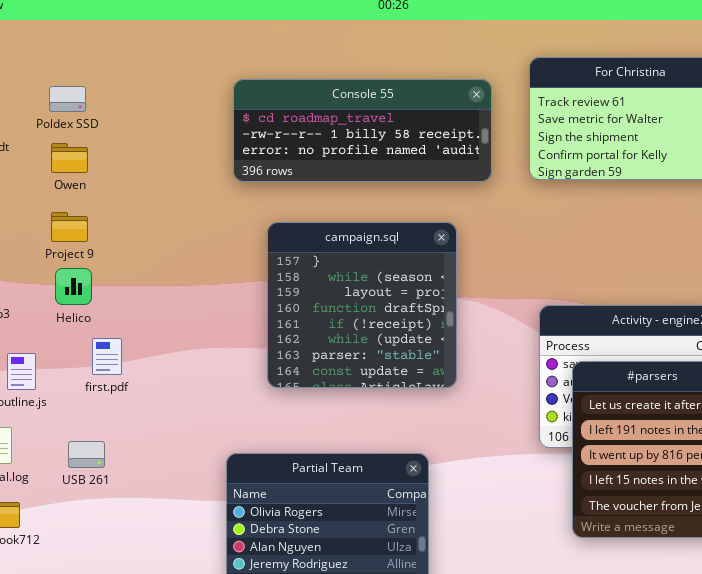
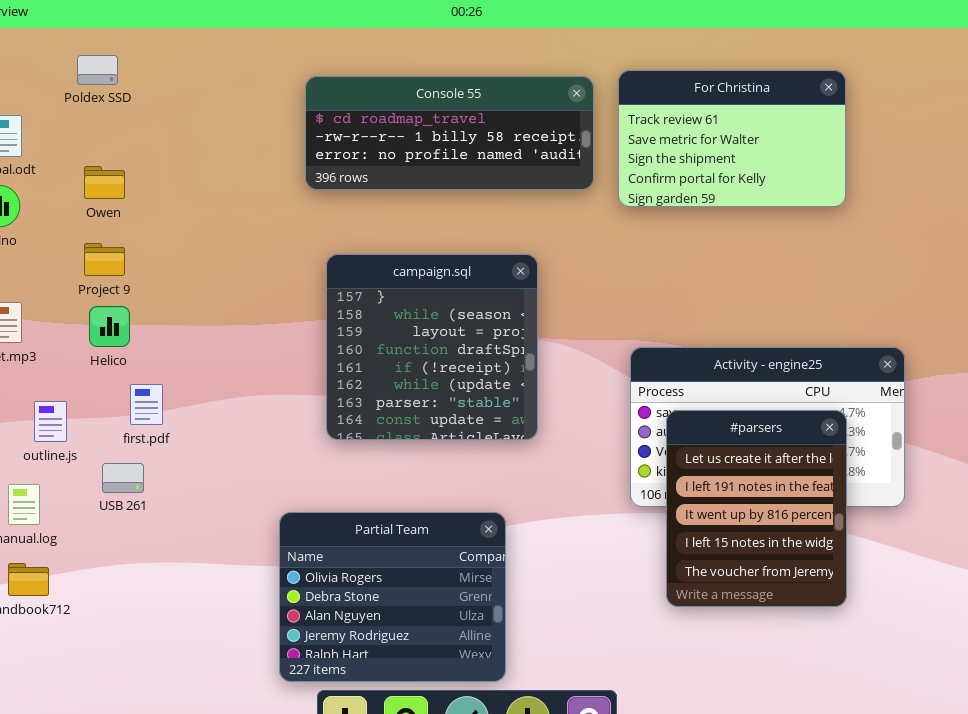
Console 55: [233,79,492,182] -> [305,76,594,190], moved
Poldex SSD: [49,86,86,112] -> [77,55,118,85], moved
USB 261: [68,441,105,468] -> [102,463,144,493], moved

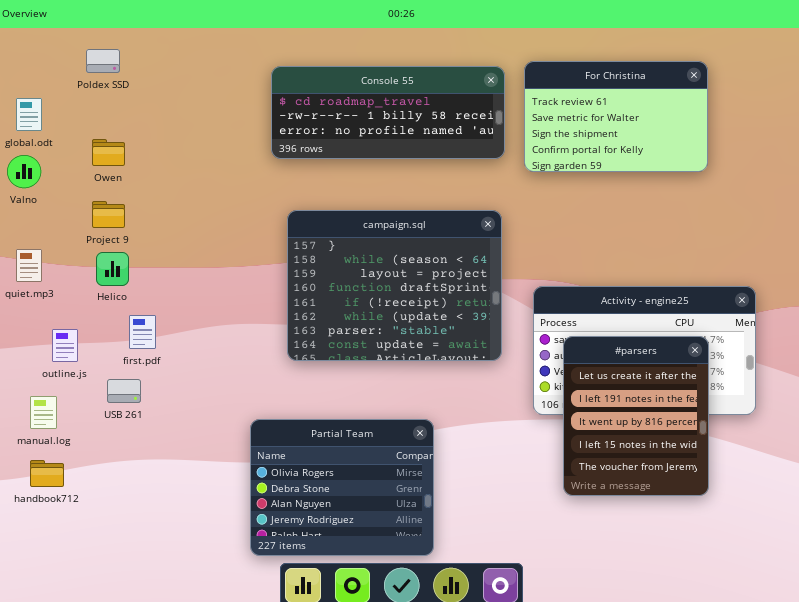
campaign.sql: [326,254,538,440] -> [287,210,502,361], resized

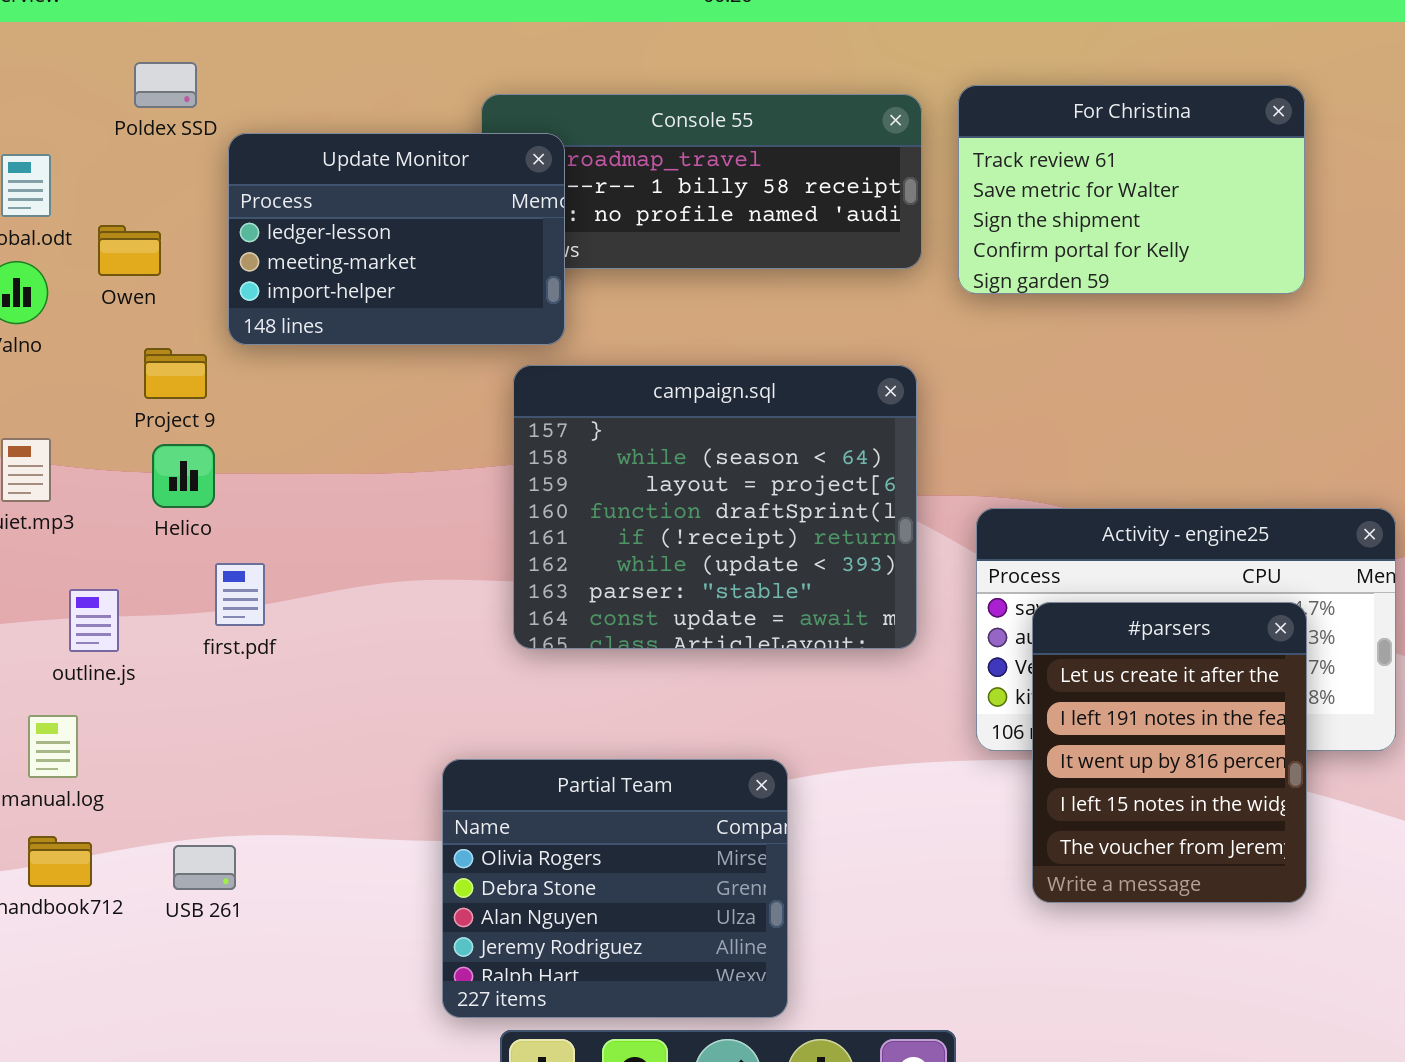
Update Monitor: none -> [228,133,565,345], opened
Owen: [92,139,125,166] -> [98,225,161,276], moved
USB 261: [107,379,141,403] -> [173,845,236,890], moved

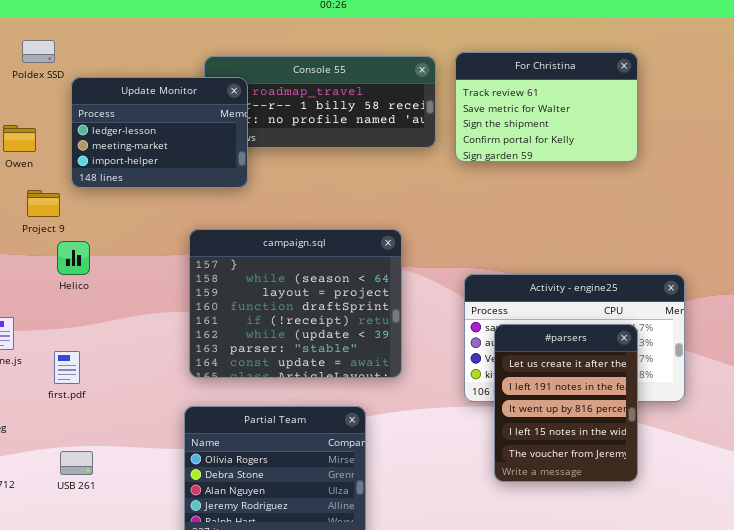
campaign.sql: [513,365,917,649] -> [189,229,402,378], moved
Helico: [152,444,215,508] -> [57,241,90,275], moved
first.pdf: [215,563,265,626] -> [54,351,80,384], moved
USB 261: [173,845,236,890] -> [60,451,93,475], moved

